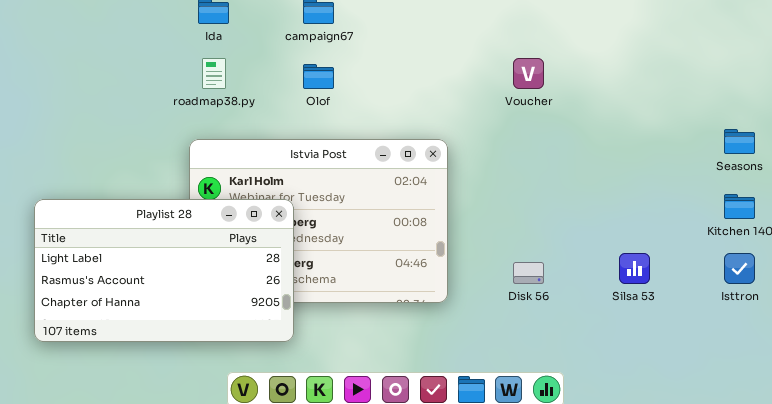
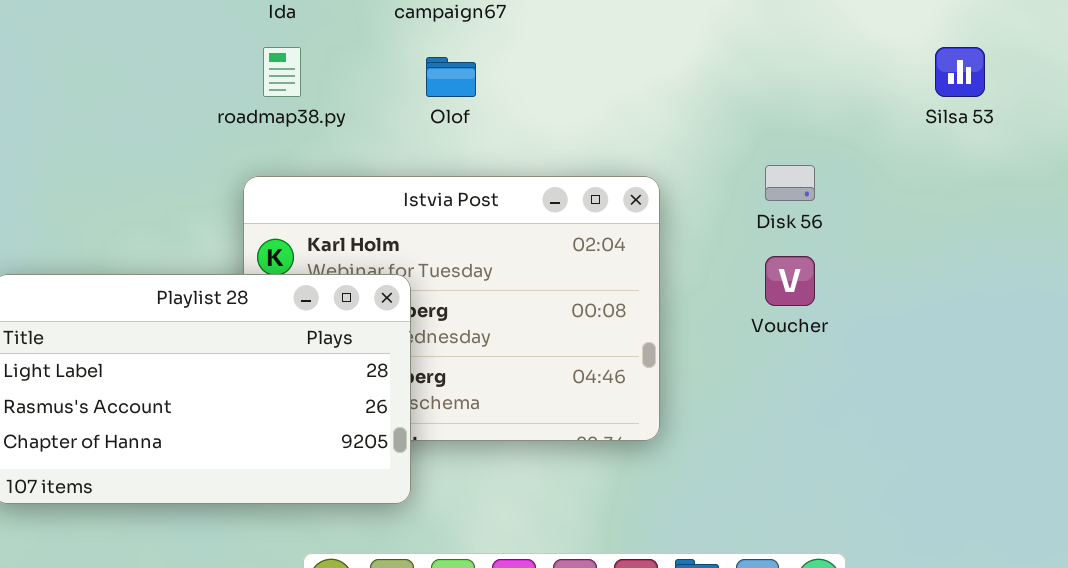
Voucher: [513,58,544,89] -> [765,256,815,306], moved
Silsa 53: [619,253,650,284] -> [935,47,985,97], moved
Disk 56: [513,262,544,284] -> [765,165,815,201], moved

